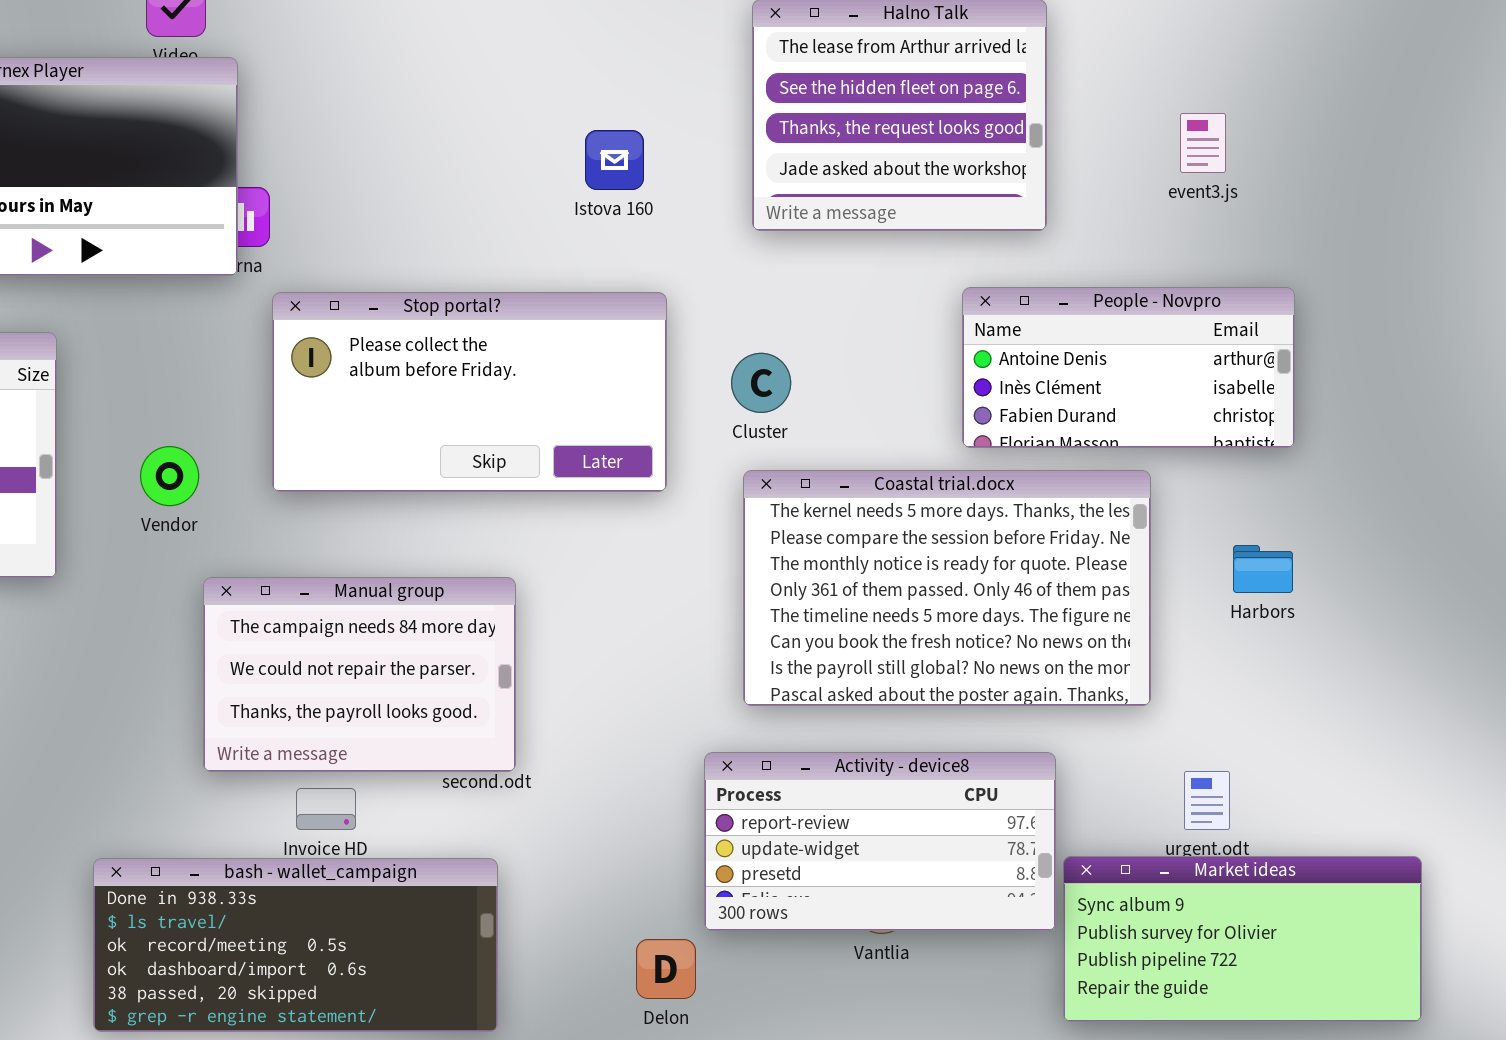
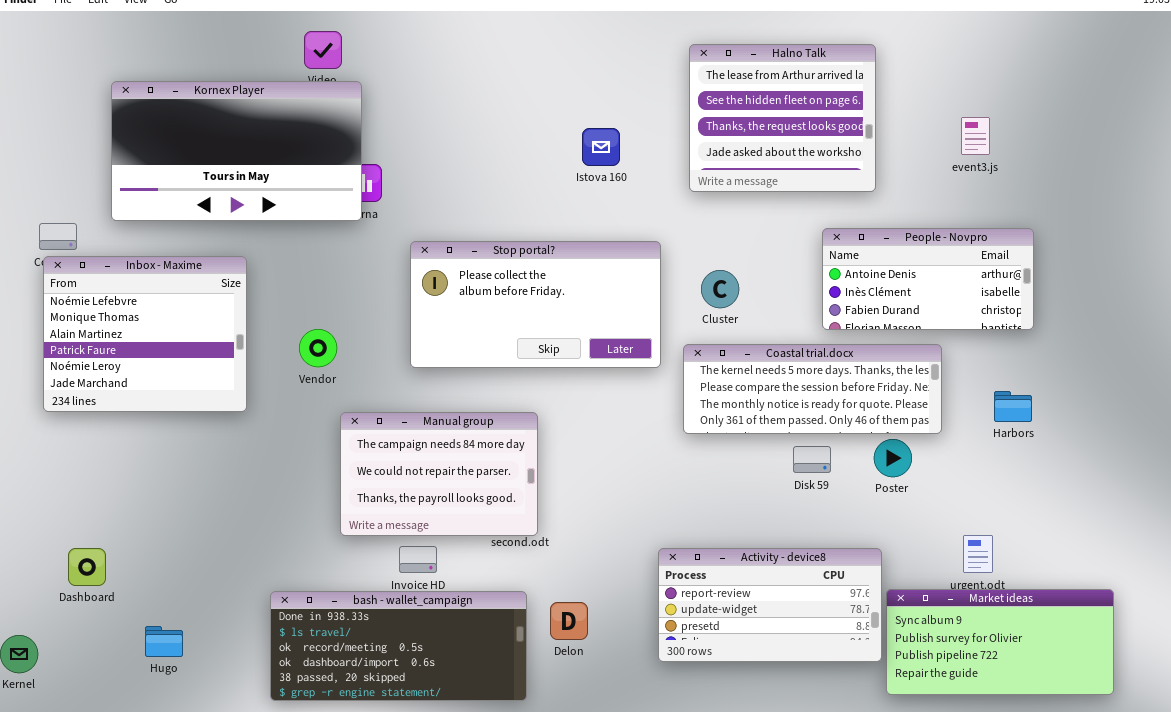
Stop portal?: [272,292,667,492] -> [410,241,661,368], moved
Cluster: [731,353,791,413] -> [701,270,739,308], moved
Coastal trial.docx: [743,470,1151,706] -> [683,344,942,434], resized
Activity - device8: [704,752,1056,931] -> [658,548,882,662], moved
Delon: [636,939,696,999] -> [550,602,588,640], moved

